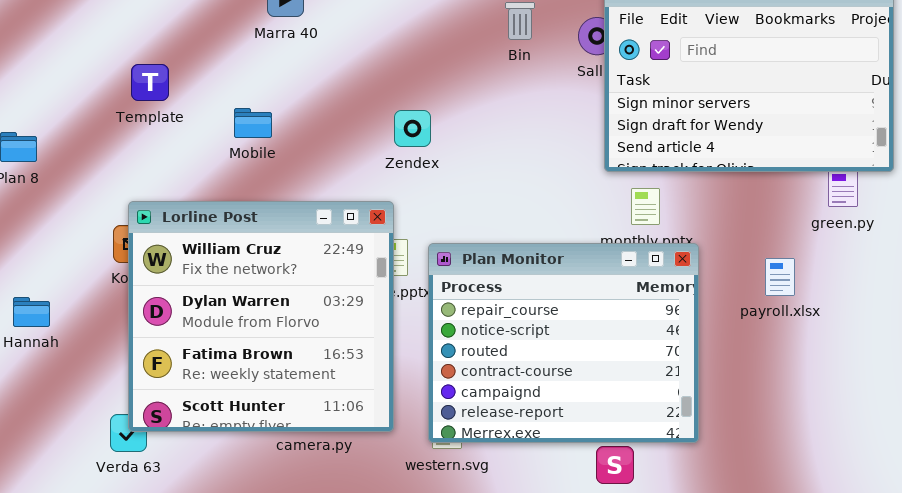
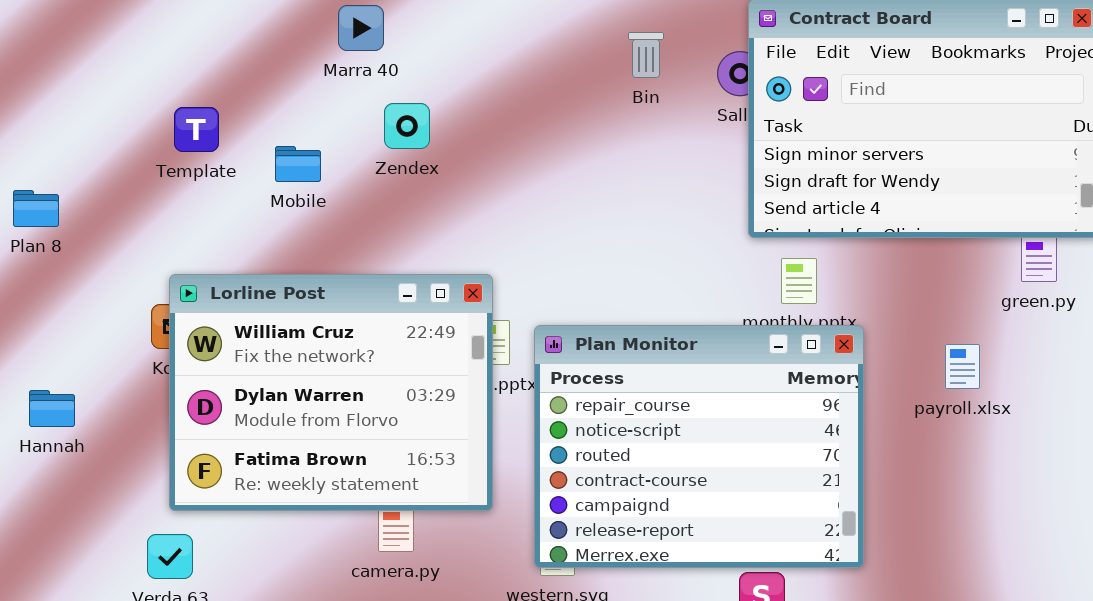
Mobile: [234,108,272,138] -> [275,146,321,182], moved
Zendex: [394,110,431,147] -> [384,103,430,149], moved
Lorline Post: [128,201,394,432] -> [169,274,493,511], resized

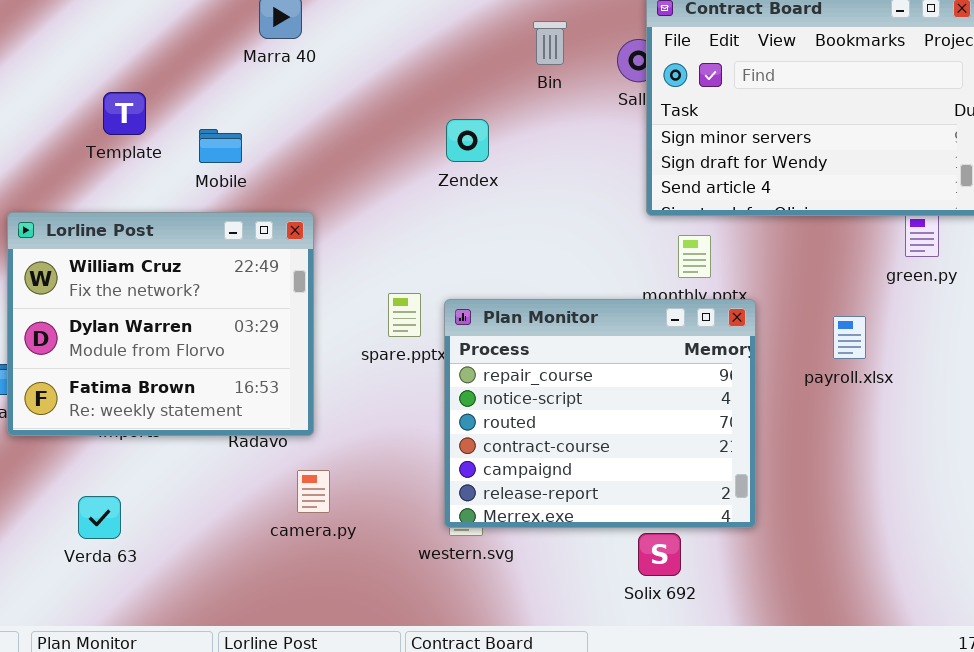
Zendex: [384,103,430,149] -> [446,119,489,162], moved
Lorline Post: [169,274,493,511] -> [7,212,314,436], moved

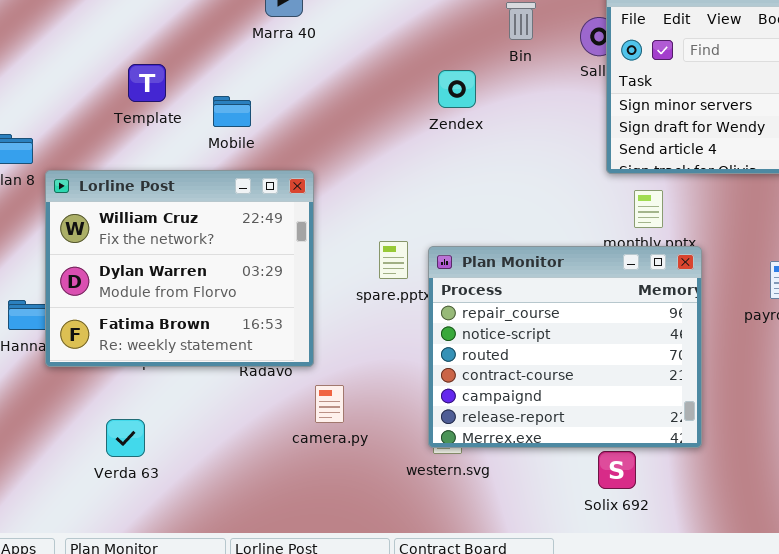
Zendex: [446,119,489,162] -> [438,70,476,108], moved
camera.py: [297,470,330,513] -> [315,385,344,423], moved

